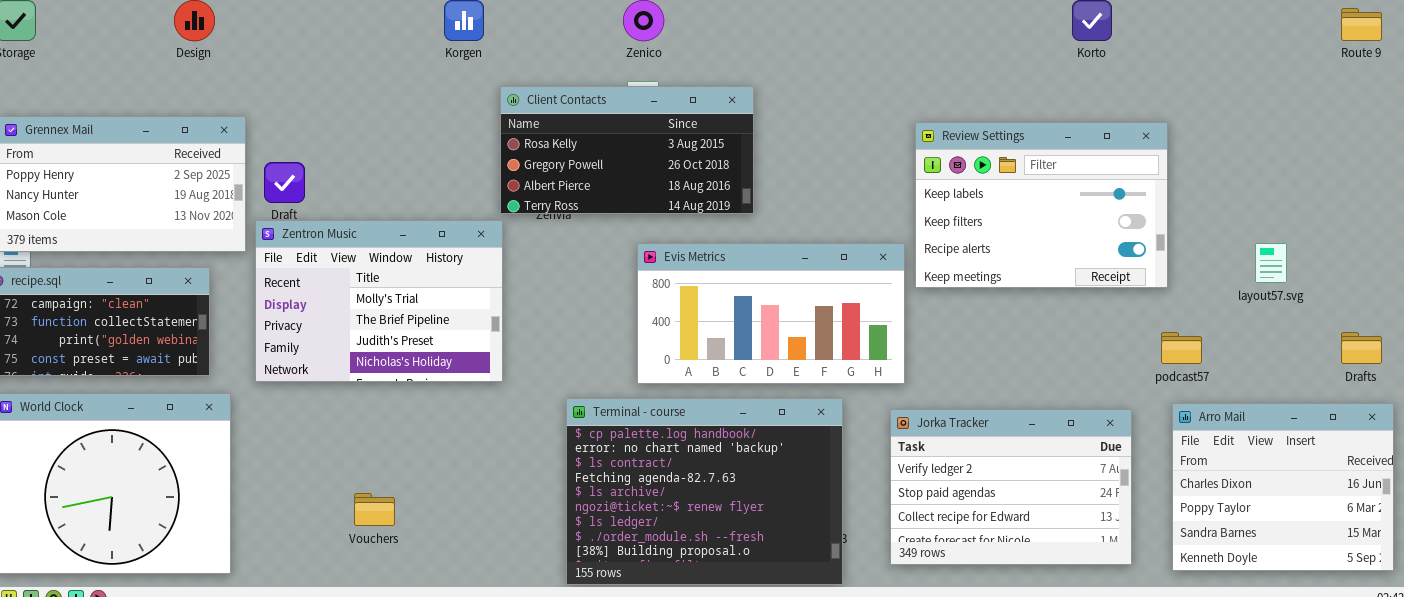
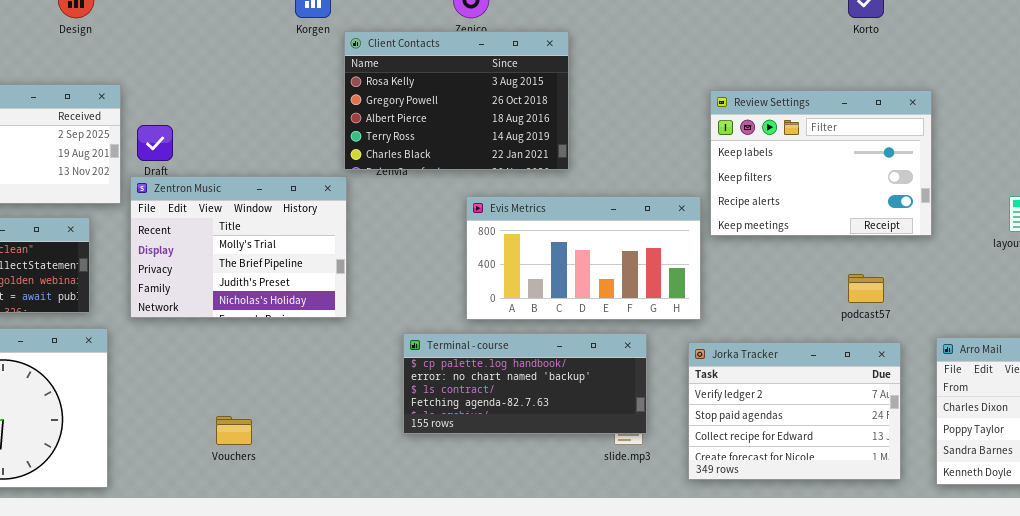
Client Contacts: [500,86,754,214] -> [344,31,569,170], resized
podcast57: [1161,332,1202,364] -> [848,274,884,303], moved
Terminal - course: [566,398,843,585] -> [403,333,647,434], resized

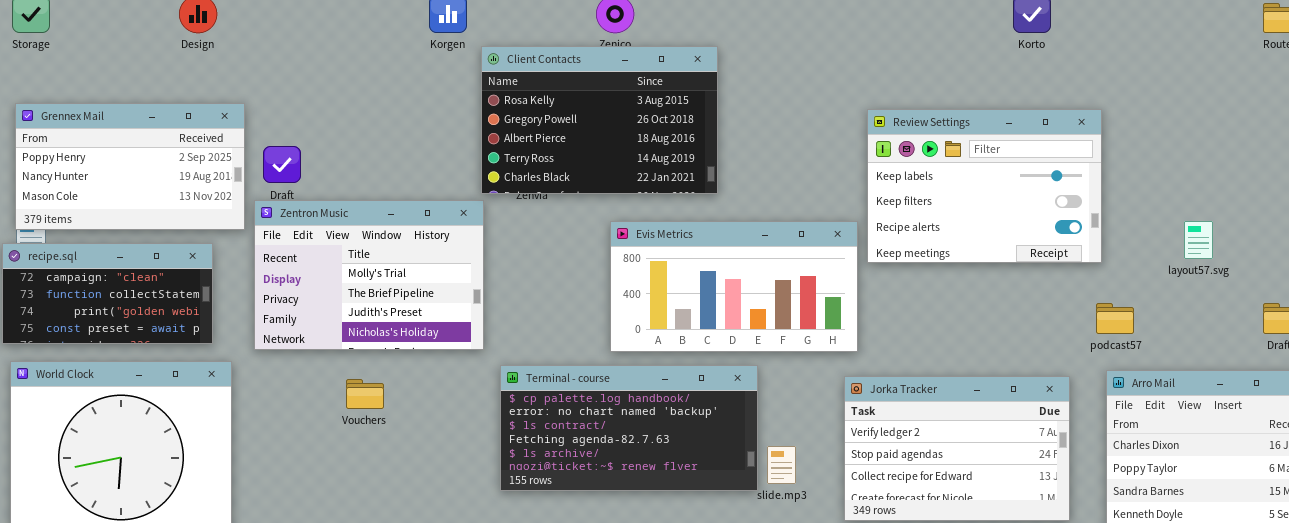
podcast57: [848,274,884,303] -> [1096,303,1134,334], moved
Terminal - course: [403,333,647,434] -> [500,365,758,491], moved, resized
Vouchers: [216,416,252,445] -> [346,379,384,409], moved

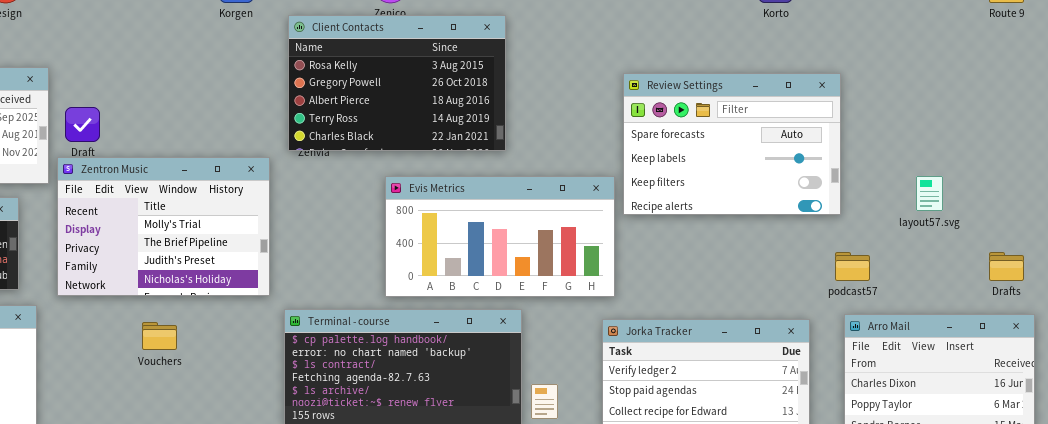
Client Contacts: [481,46,718,194] -> [288,15,506,151], moved
Review Settings: [867,109,1102,263] -> [623,73,841,215], scrolled up 1 row

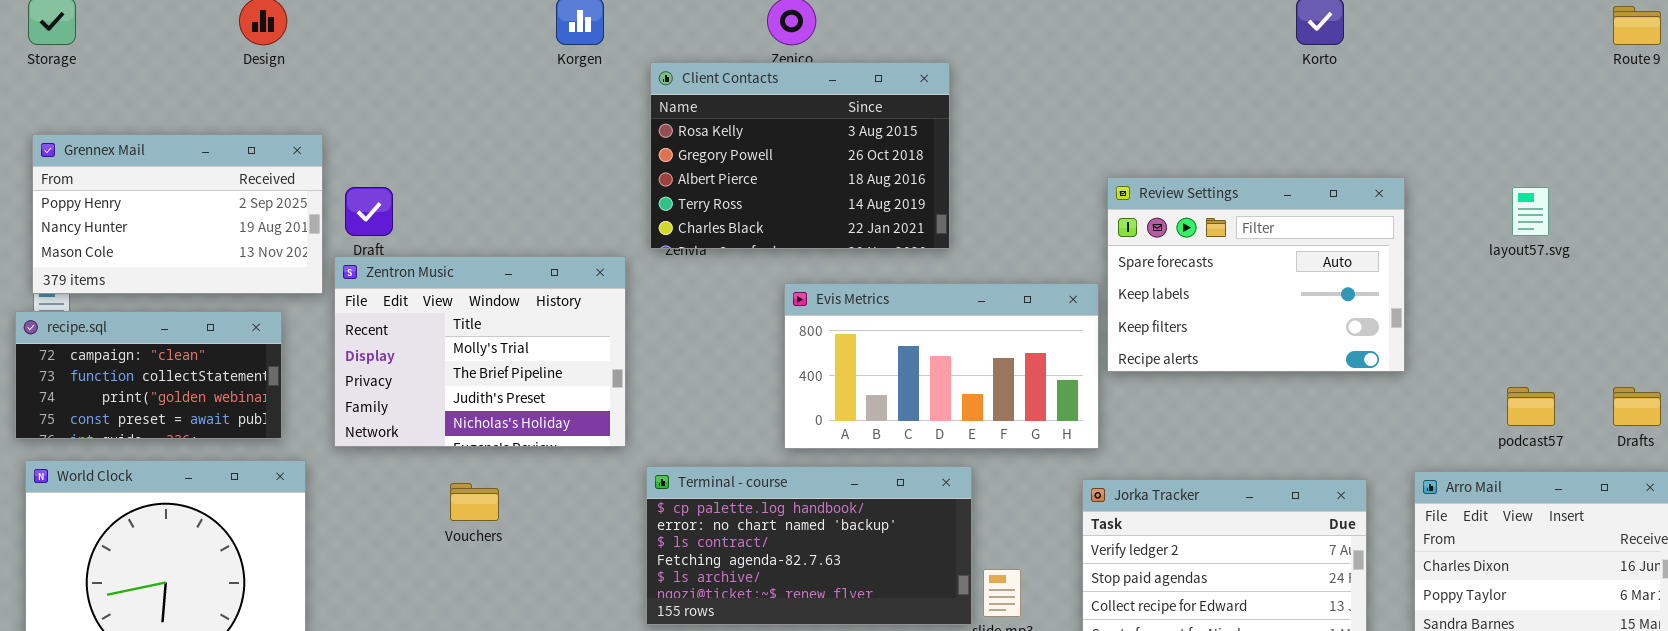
Review Settings: [623,73,841,215] -> [1107,177,1405,372], moved
layout57.svg: [916,176,943,211] -> [1512,187,1549,236], moved
podcast57: [835,252,870,281] -> [1507,387,1555,426], moved

